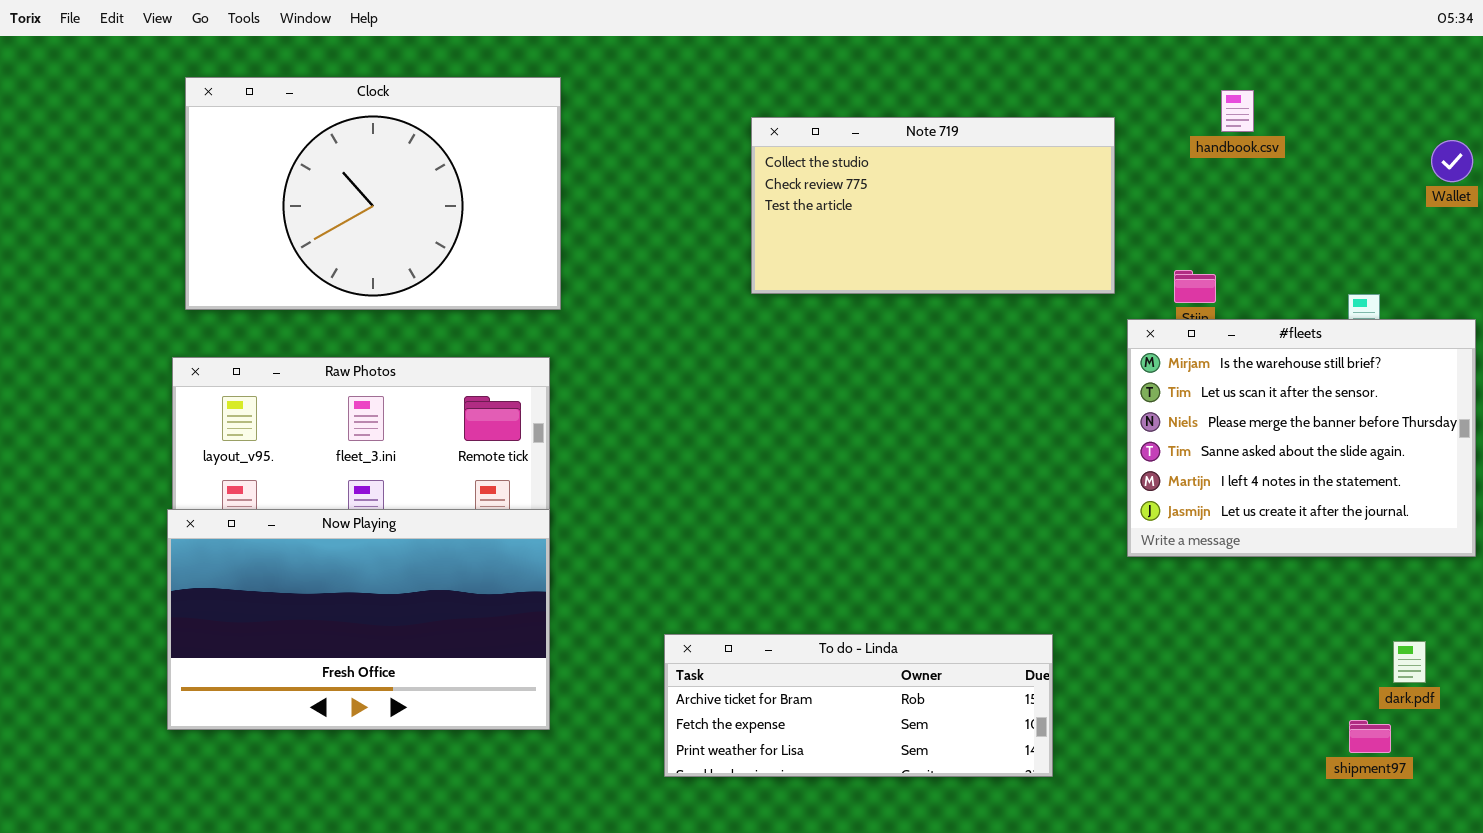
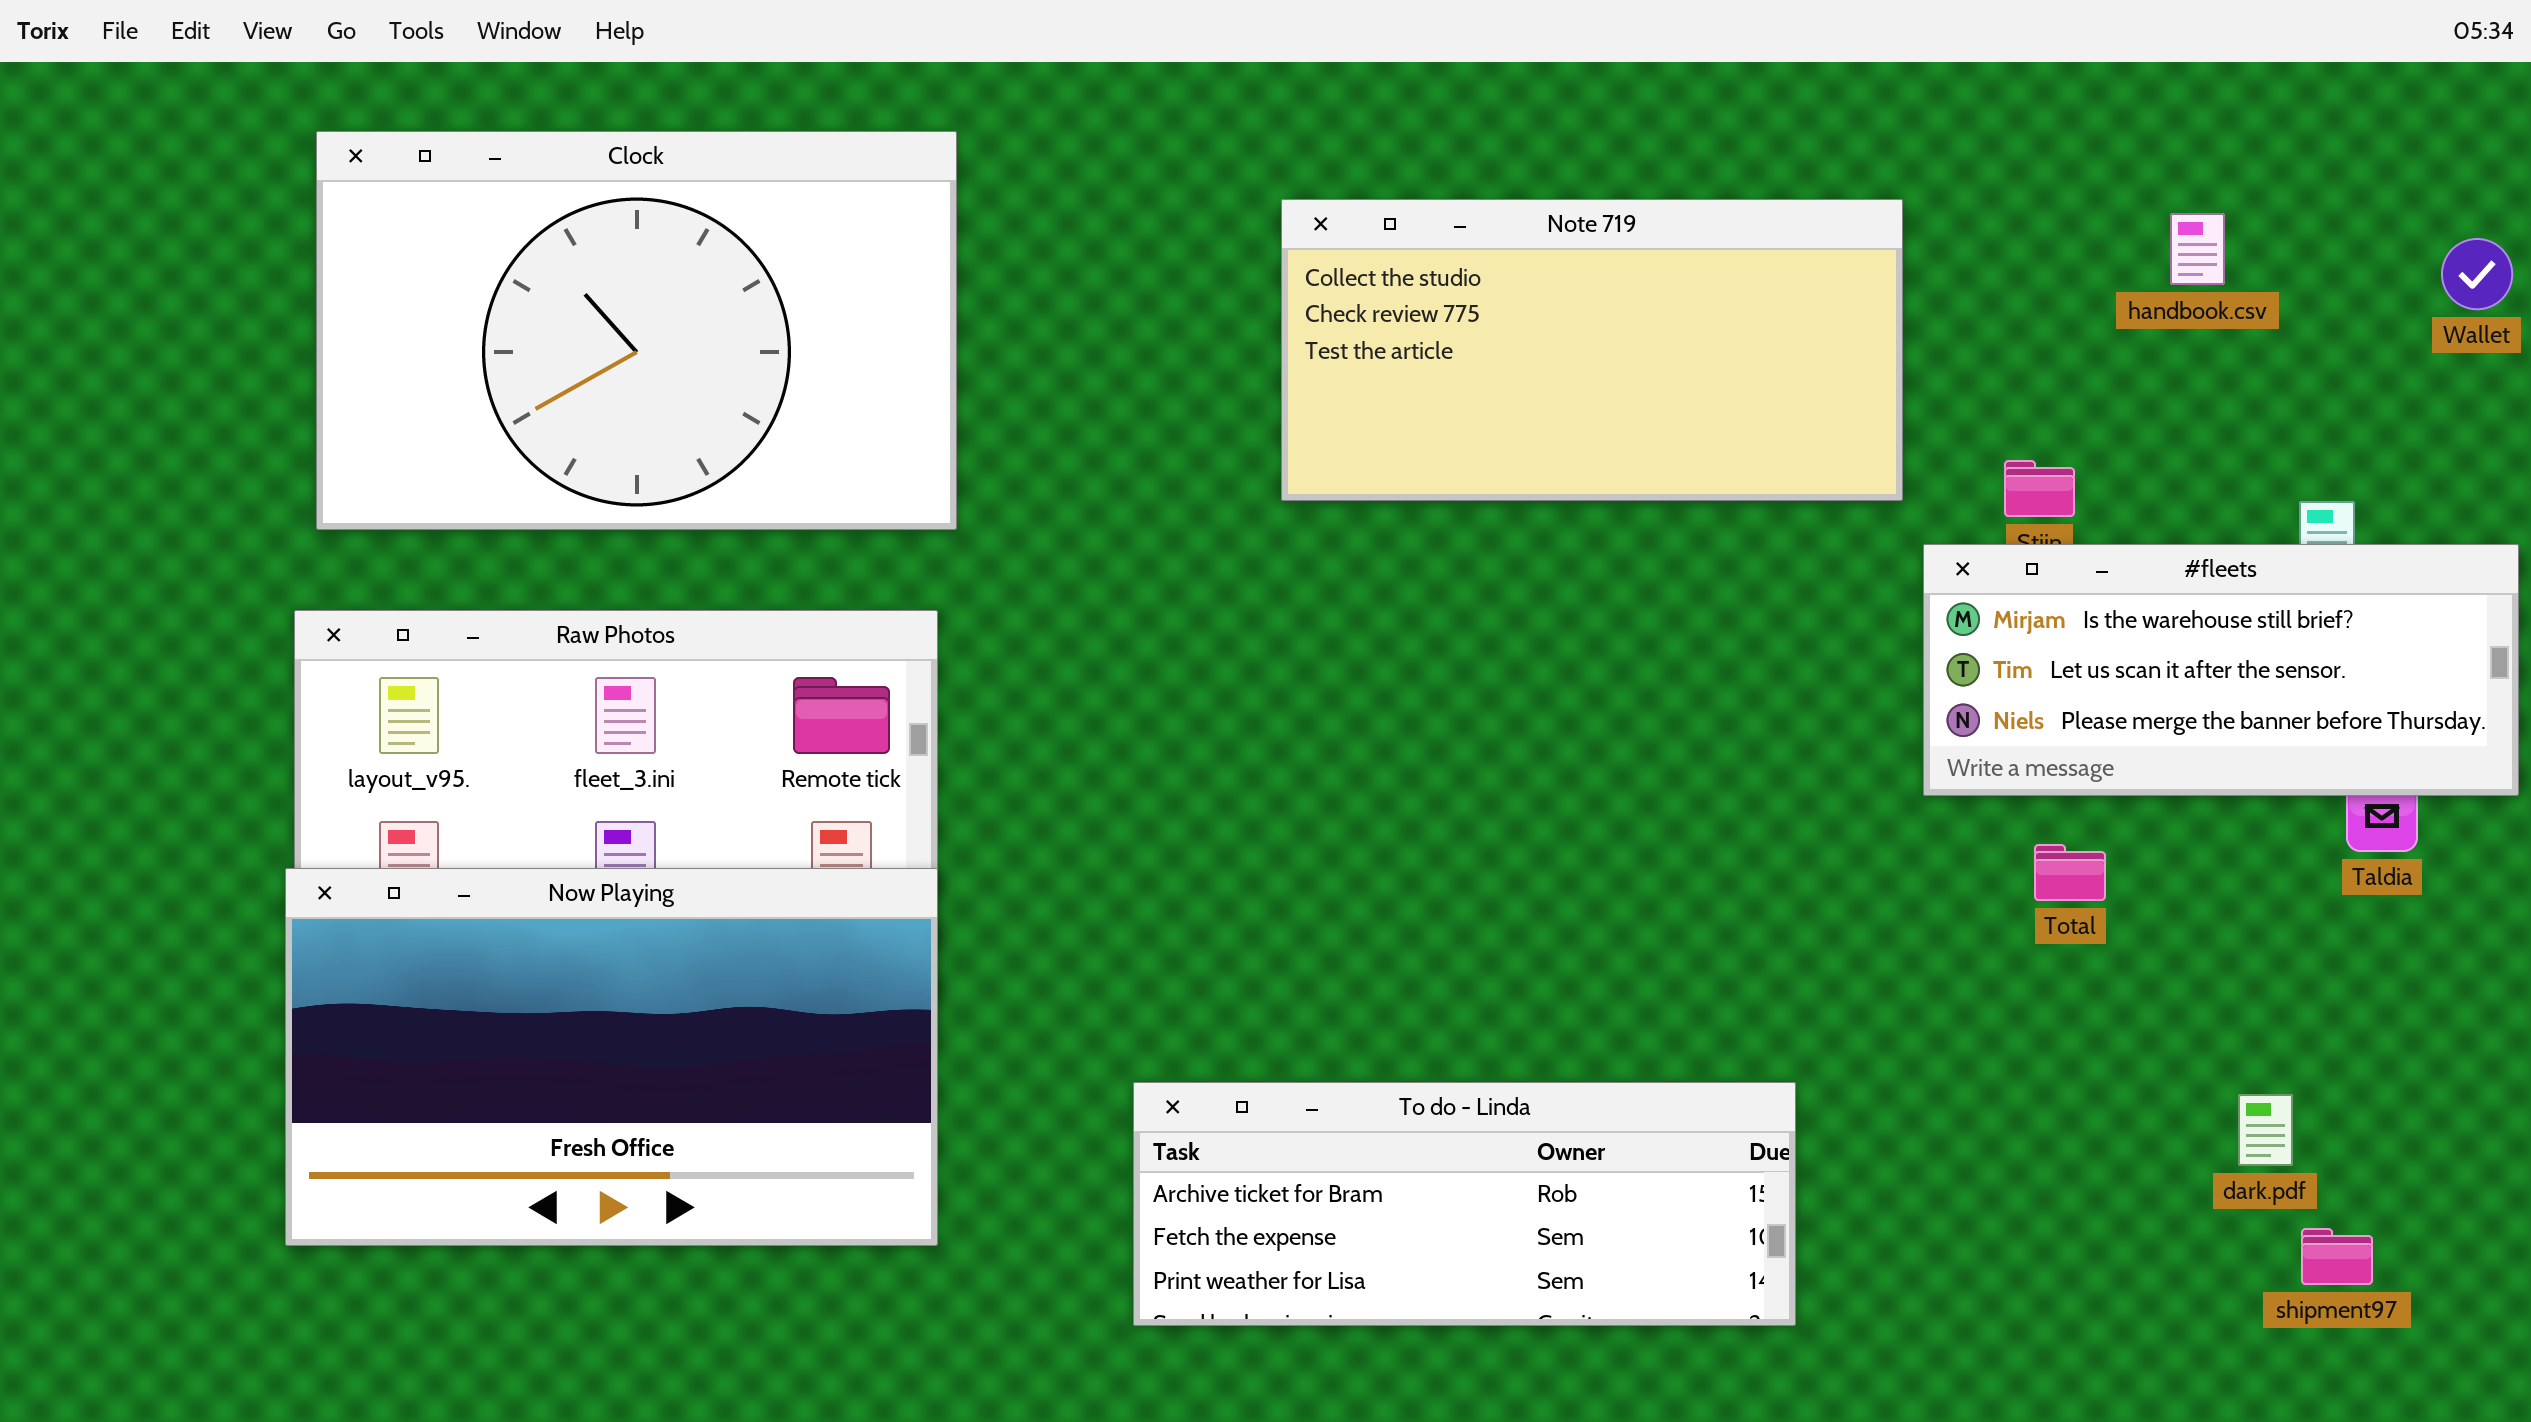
handbook.csv: [1221,90,1254,132] -> [2170,213,2225,285], moved
#fleets: [1127,319,1476,557] -> [1923,544,2519,796], resized
dark.pdf: [1393,641,1426,683] -> [2238,1094,2293,1166], moved

